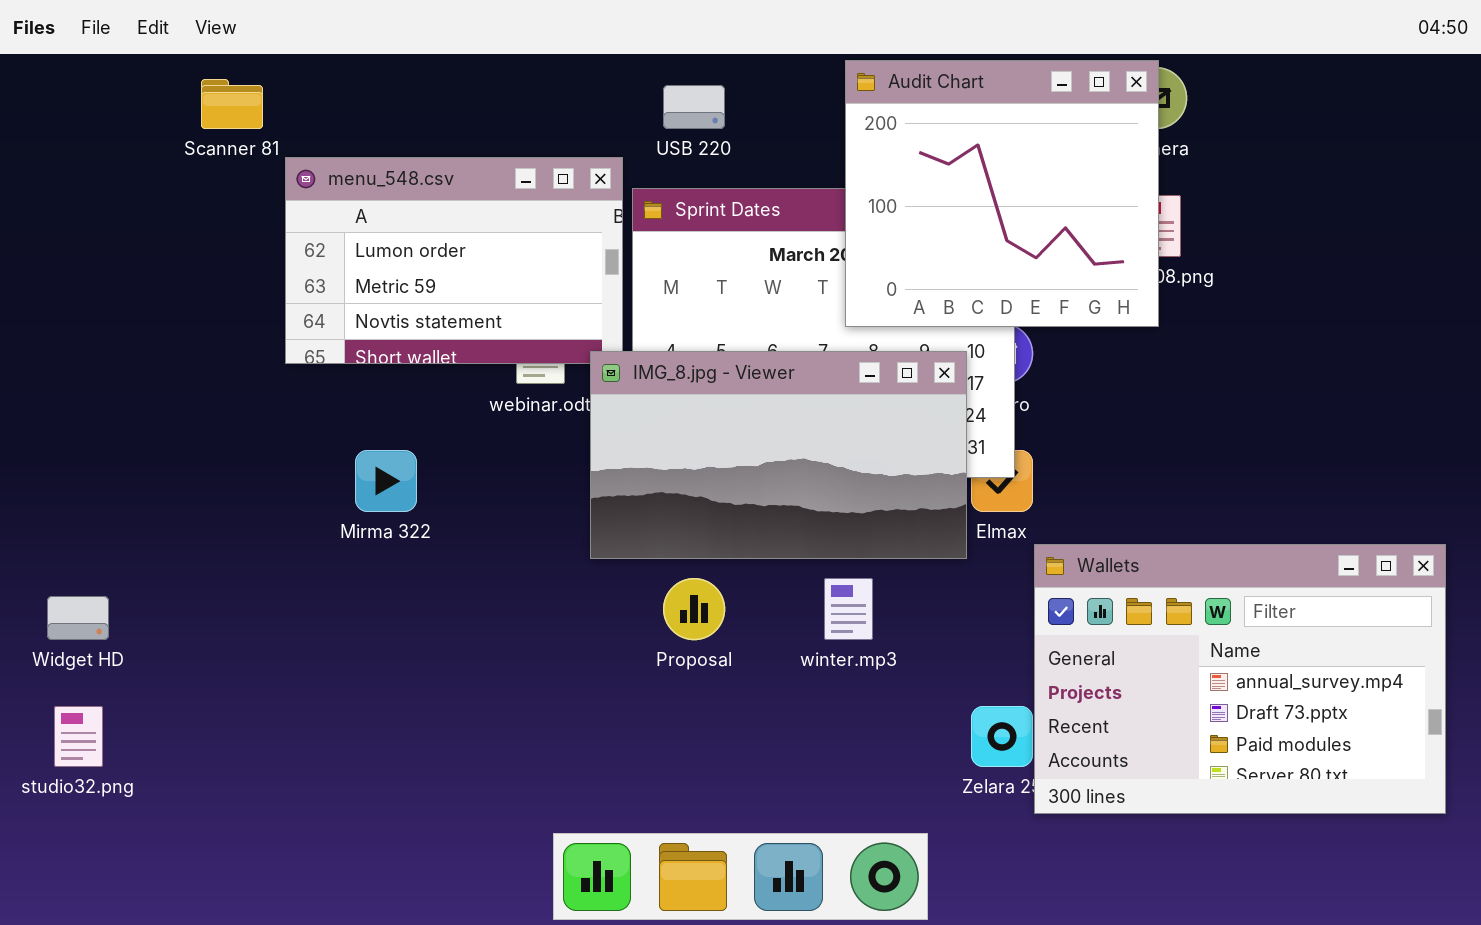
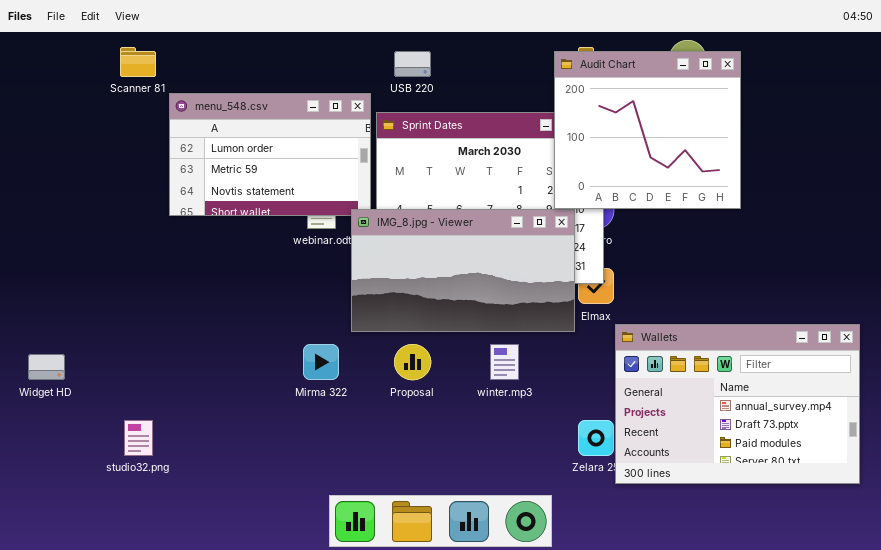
Audit Chart: [845,60,1159,327] -> [554,51,741,209], moved
Mirma 322: [355,450,417,512] -> [303,344,339,380], moved
studio32.png: [54,706,103,767] -> [124,420,153,456], moved

